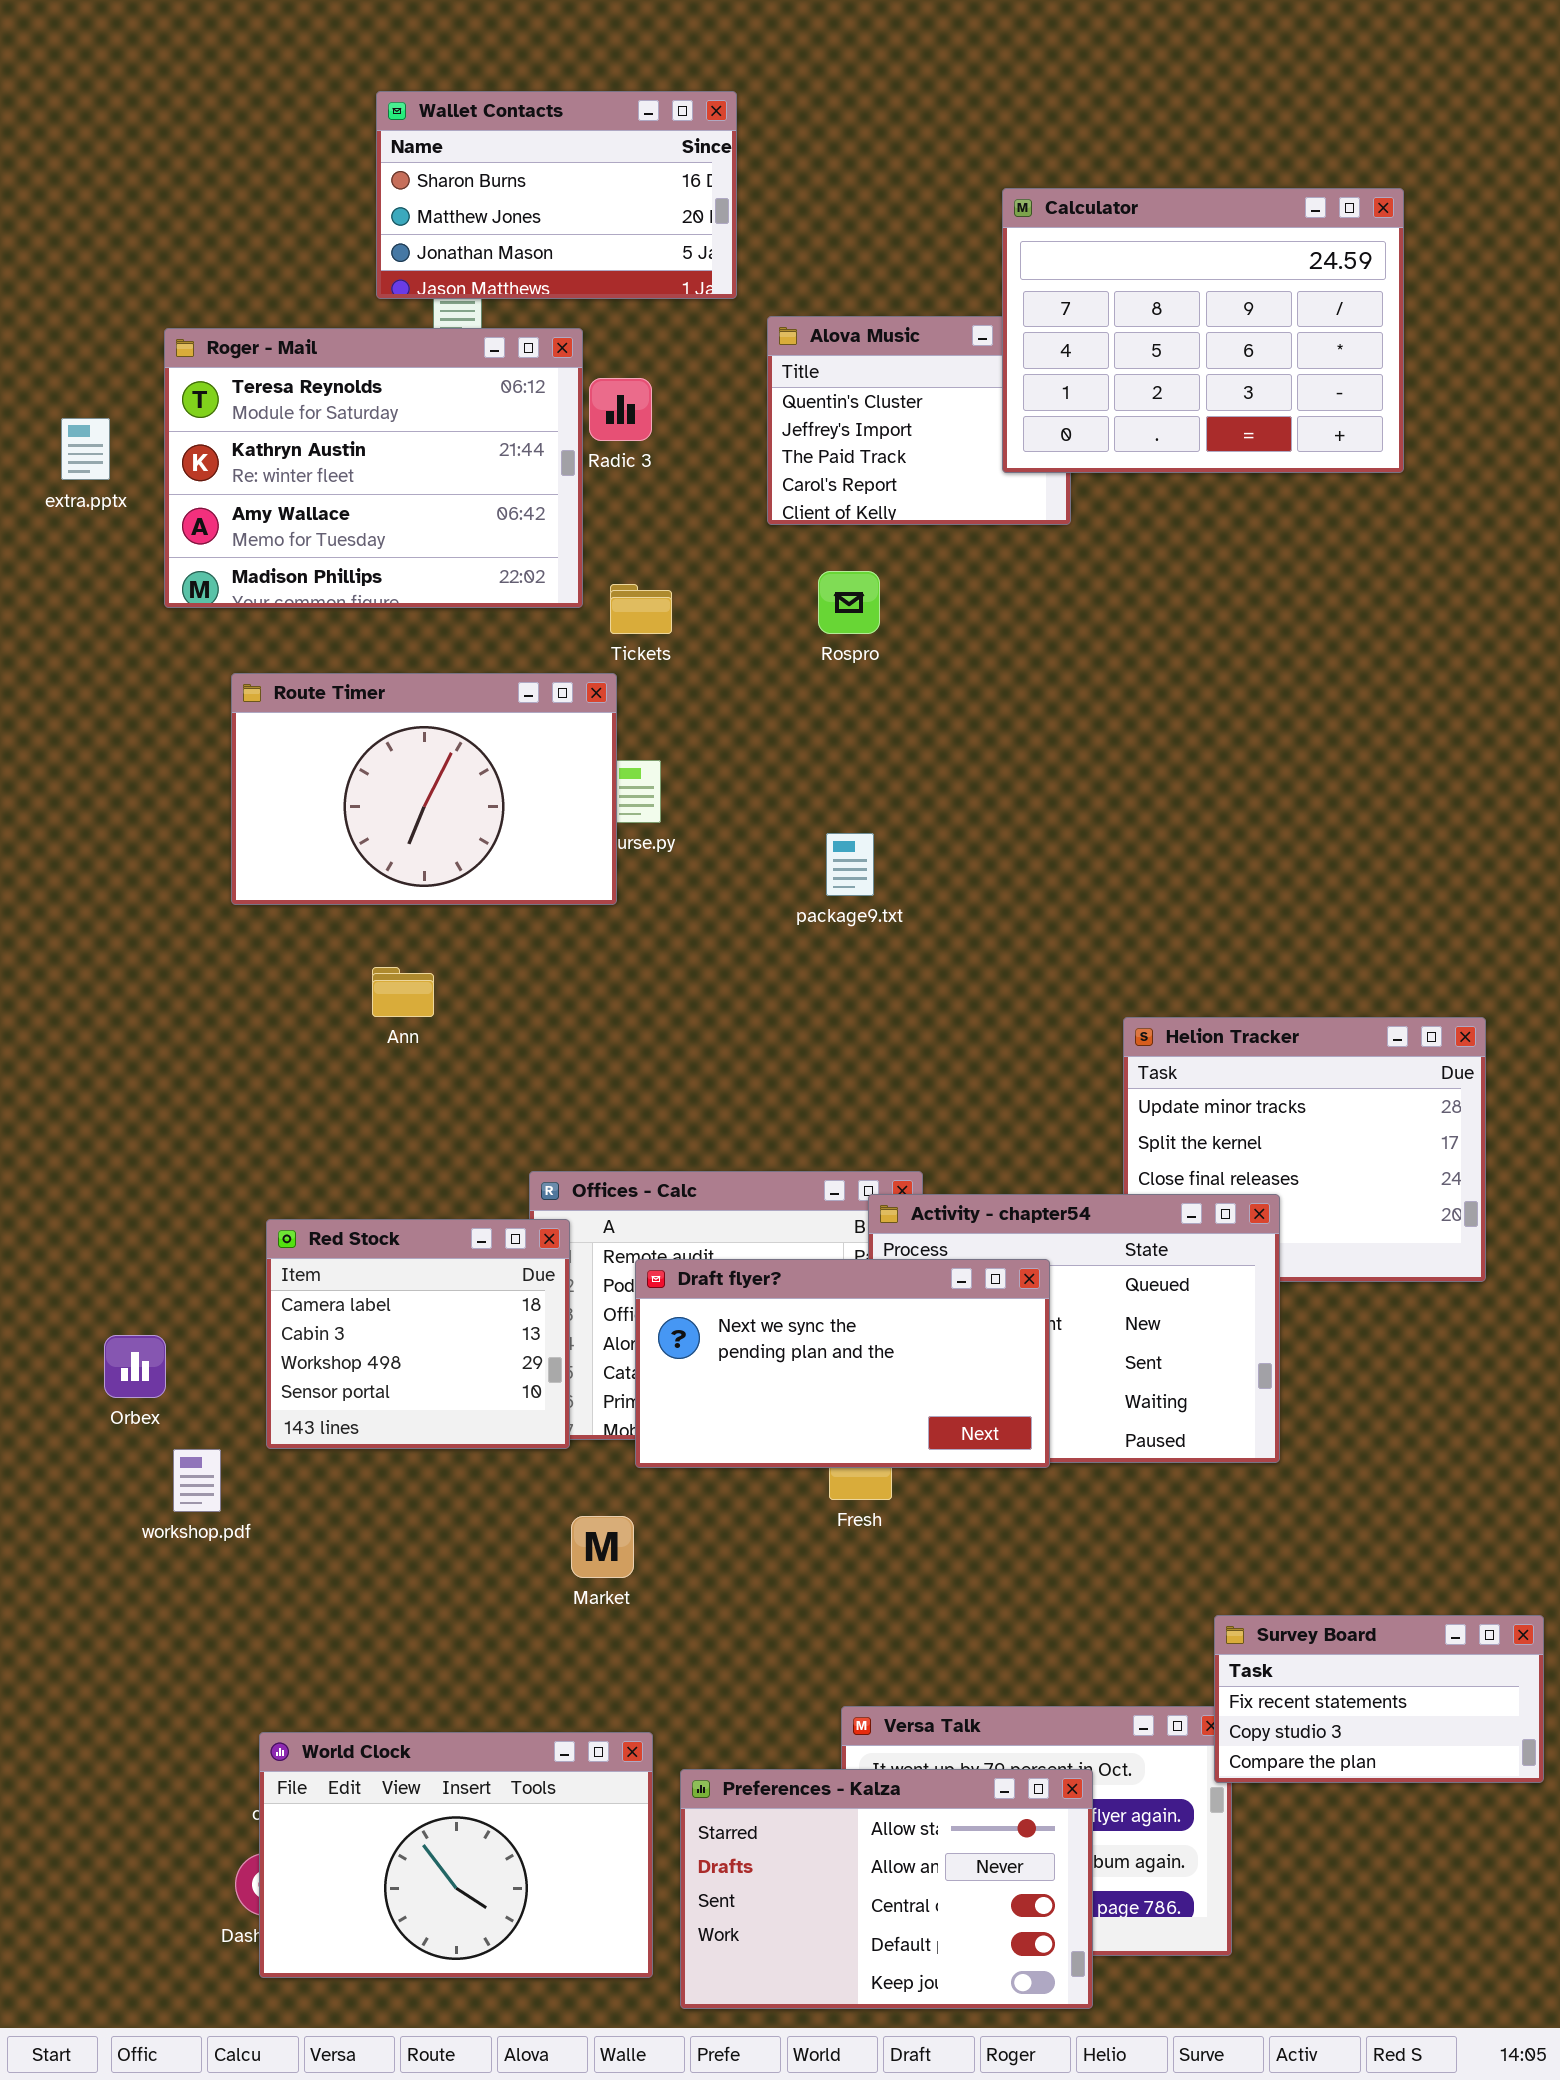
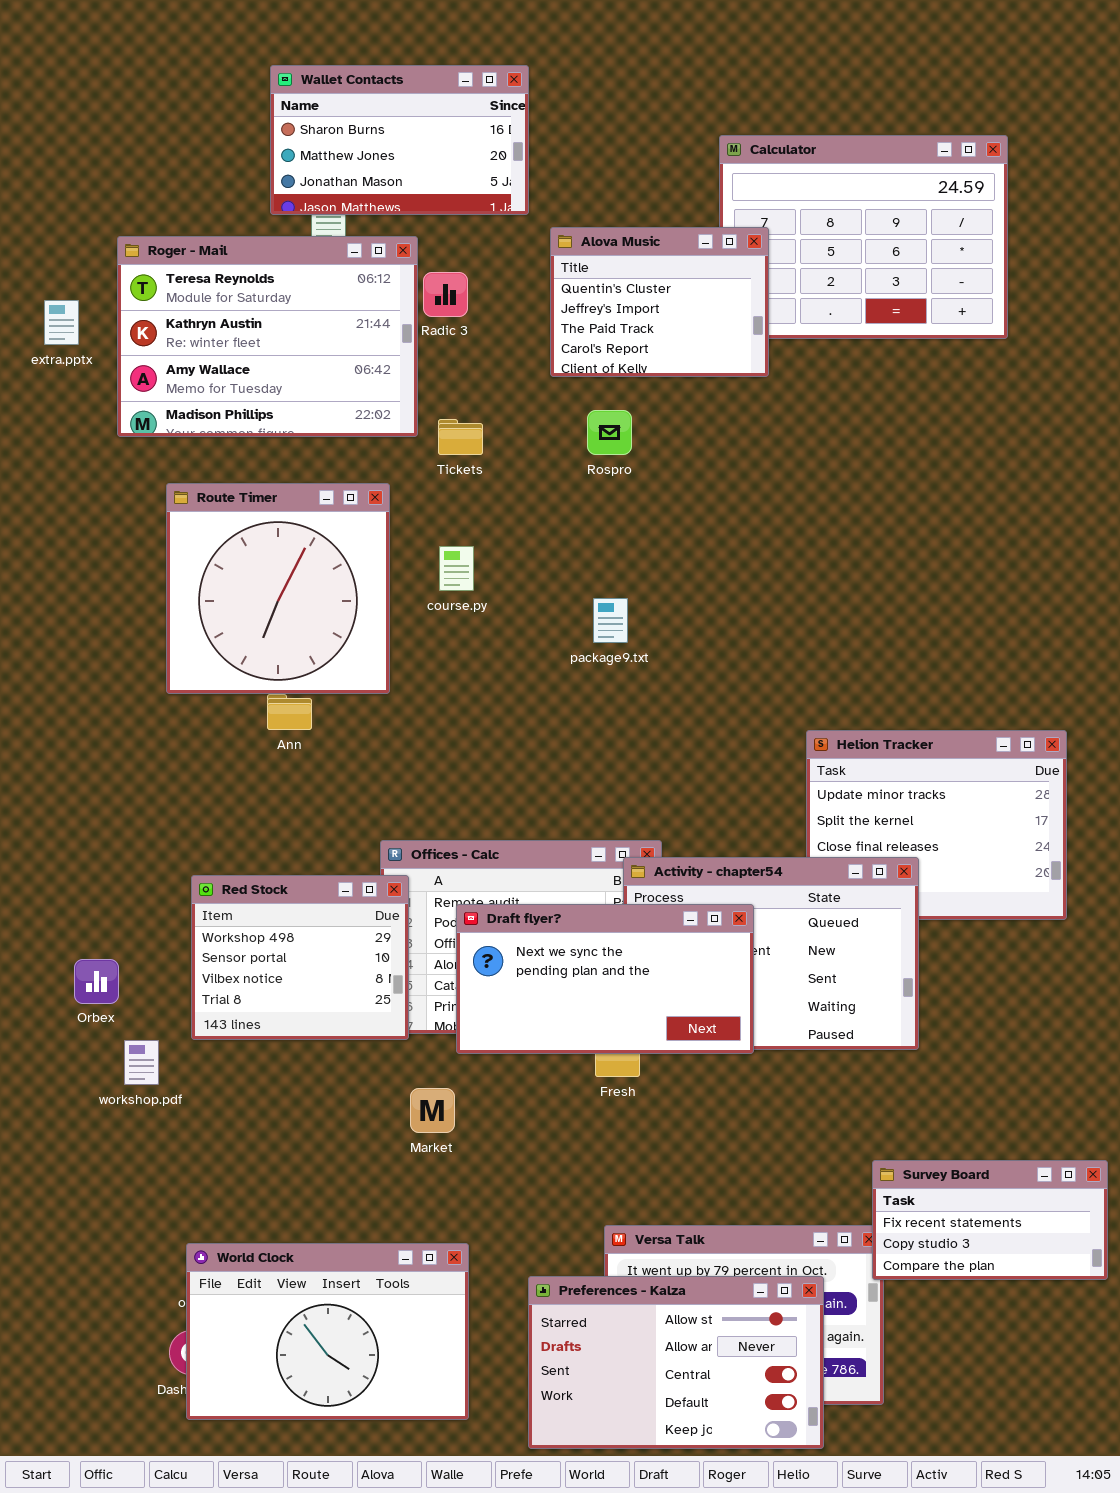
Alova Music: [767,316,1071,525] -> [550,227,769,377], raised
Route Timer: [231,673,617,905] -> [166,483,390,694], resized
Red Stock: [266,1219,570,1449] -> [191,875,409,1040], scrolled down 2 rows
Preferences - Kalza: [680,1769,1093,2009] -> [528,1276,824,1449], moved

